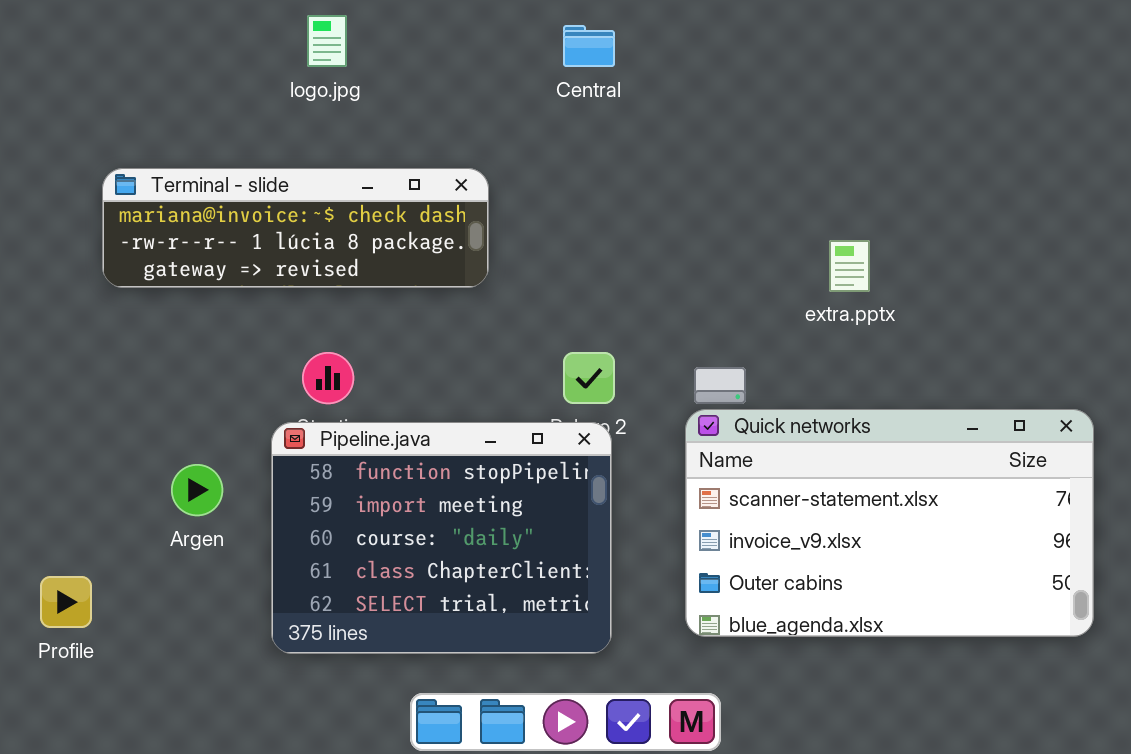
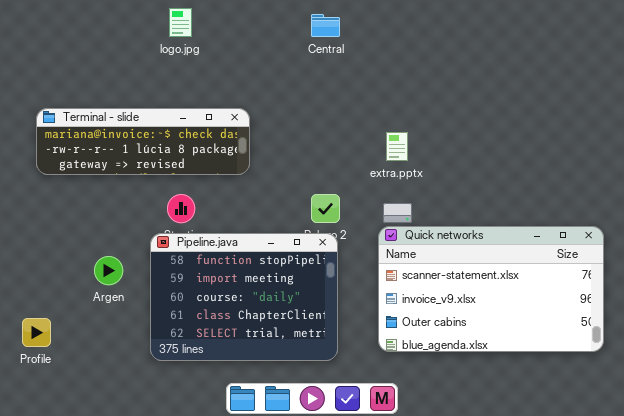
Terminal - slide: [102,168,489,288] -> [36,108,250,175], moved
extra.pptx: [829,240,870,292] -> [386,132,408,161], moved

